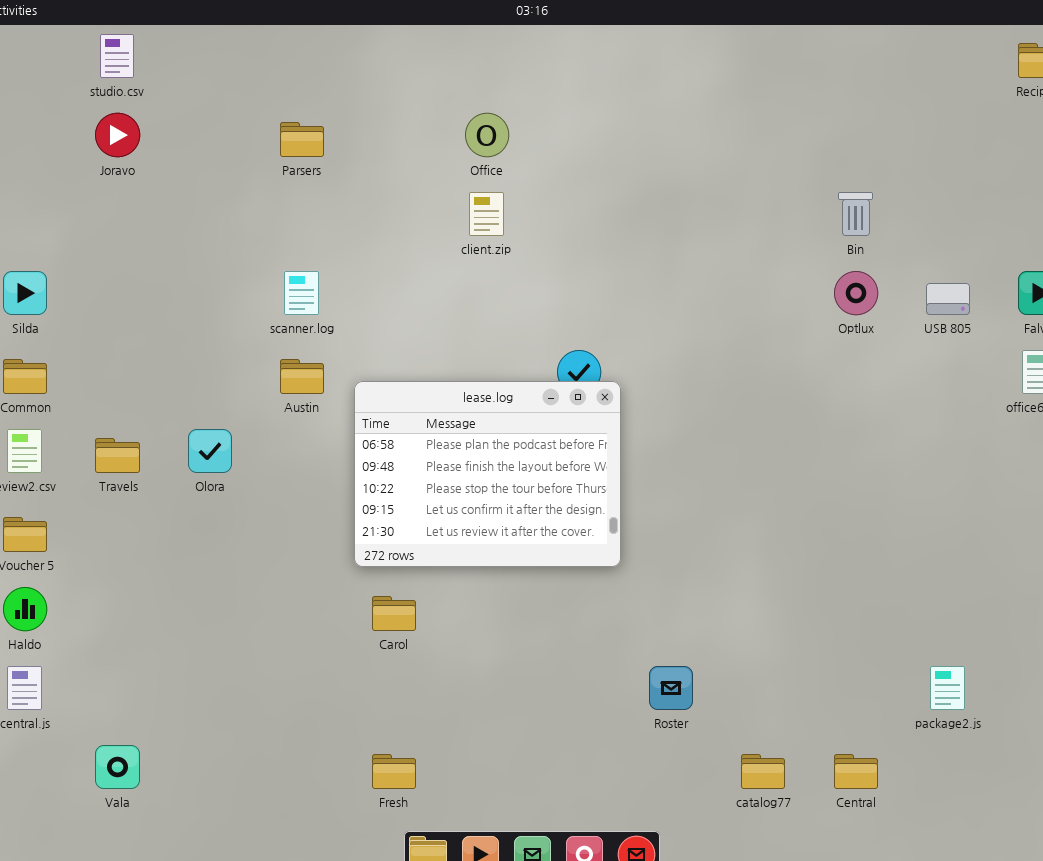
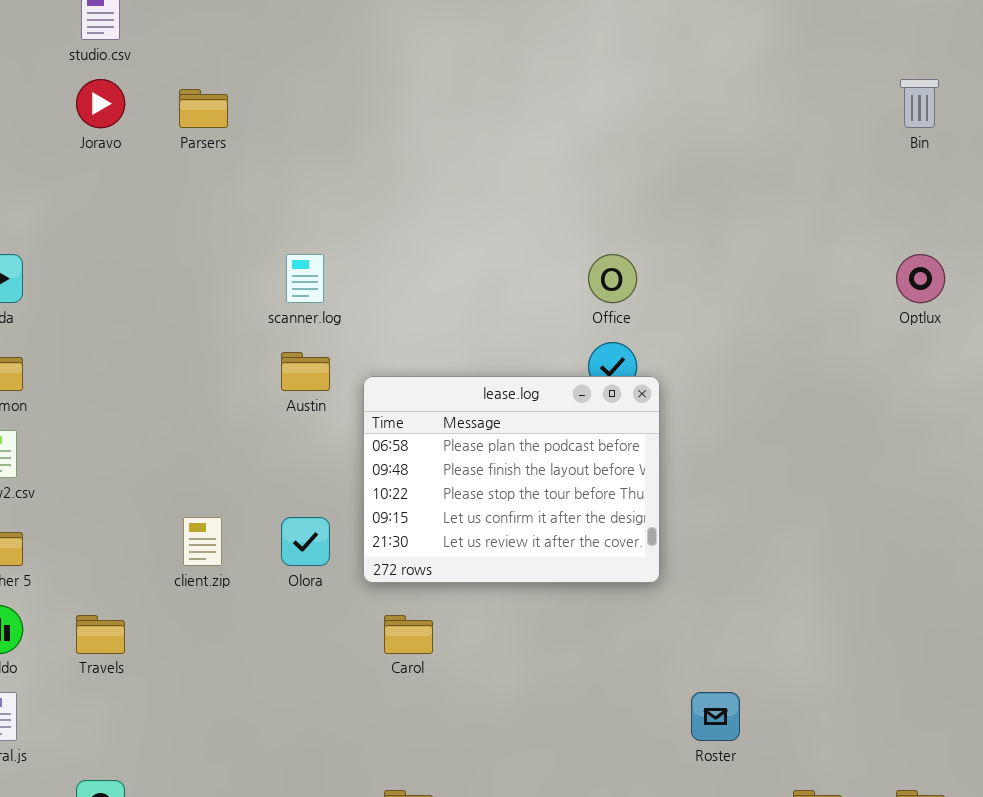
Office: [465,113,509,157] -> [588,254,637,303], moved
Parsers: [280,122,324,157] -> [179,89,228,128], moved
client.zip: [469,192,504,236] -> [183,517,222,566], moved
Bin: [838,192,873,236] -> [900,79,939,128], moved
Olora: [188,429,232,473] -> [281,517,330,566], moved
Travels: [95,438,140,473] -> [76,615,125,654], moved

